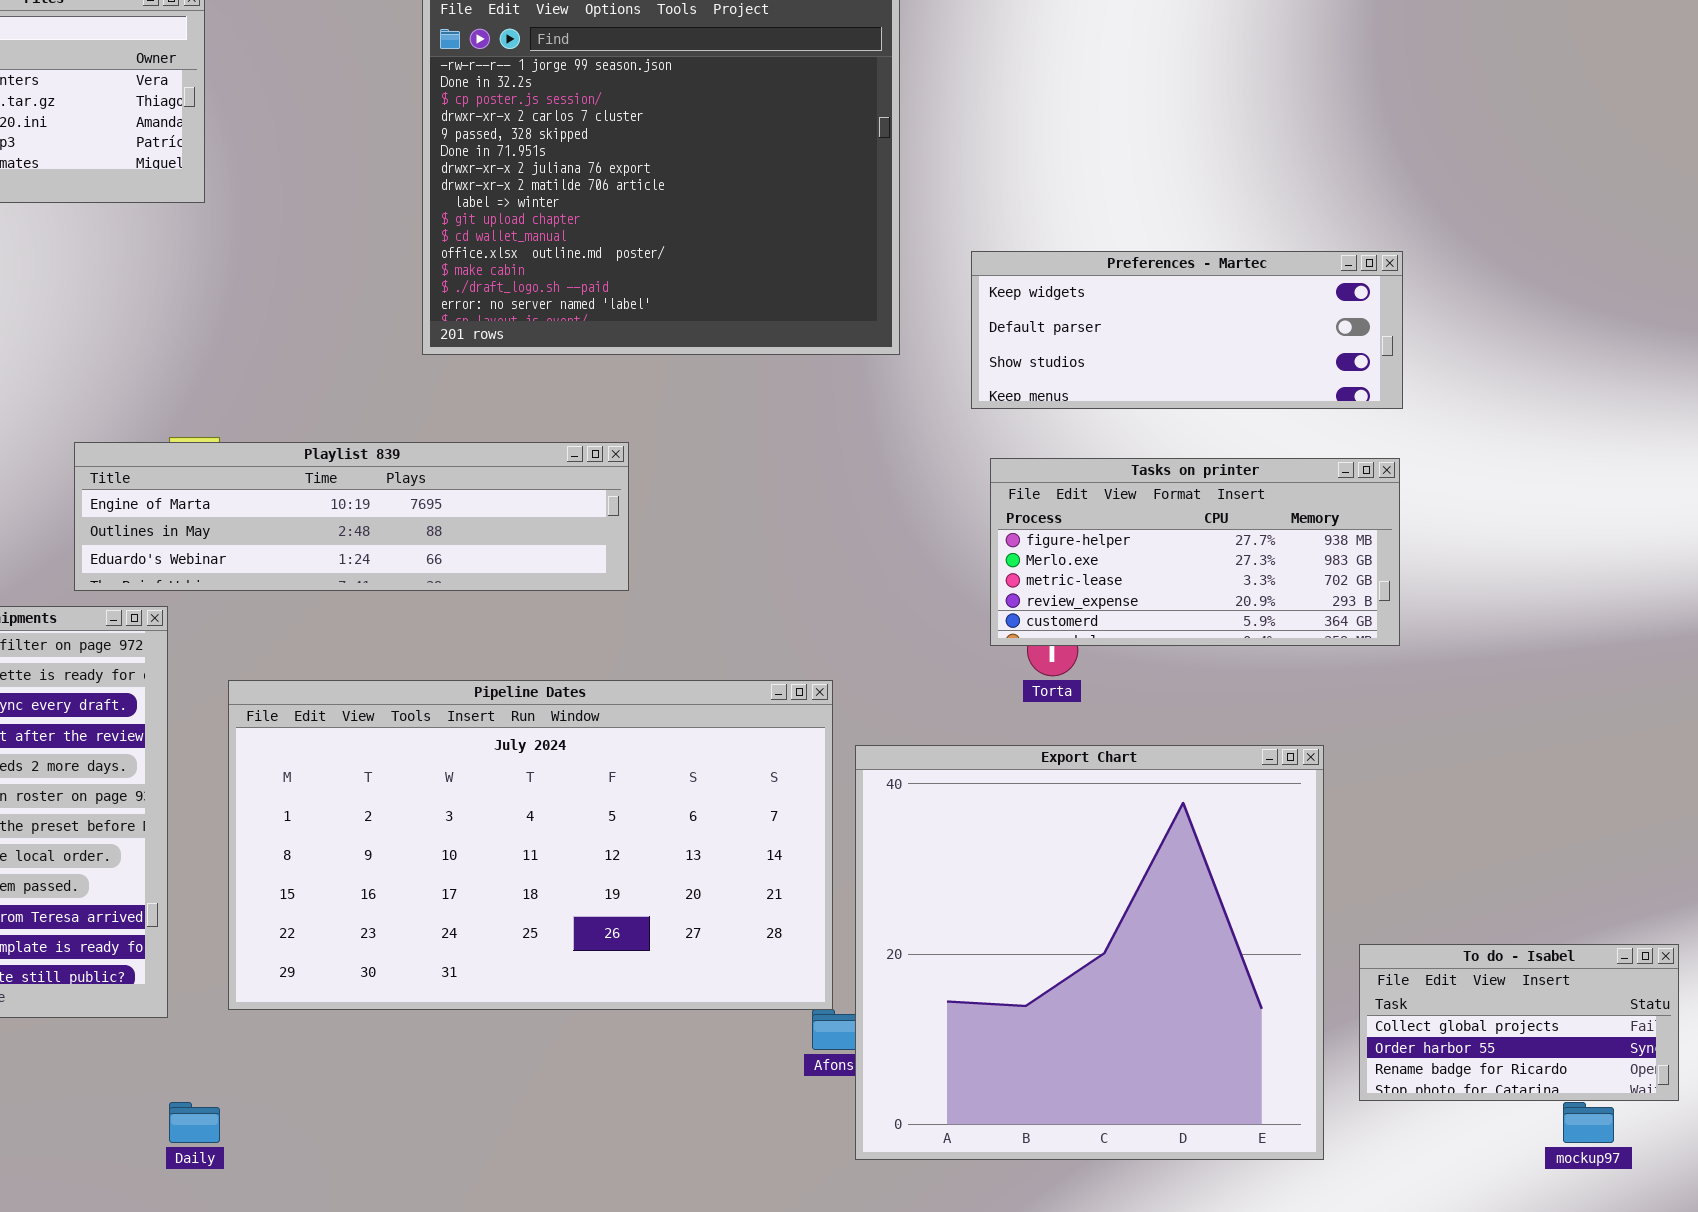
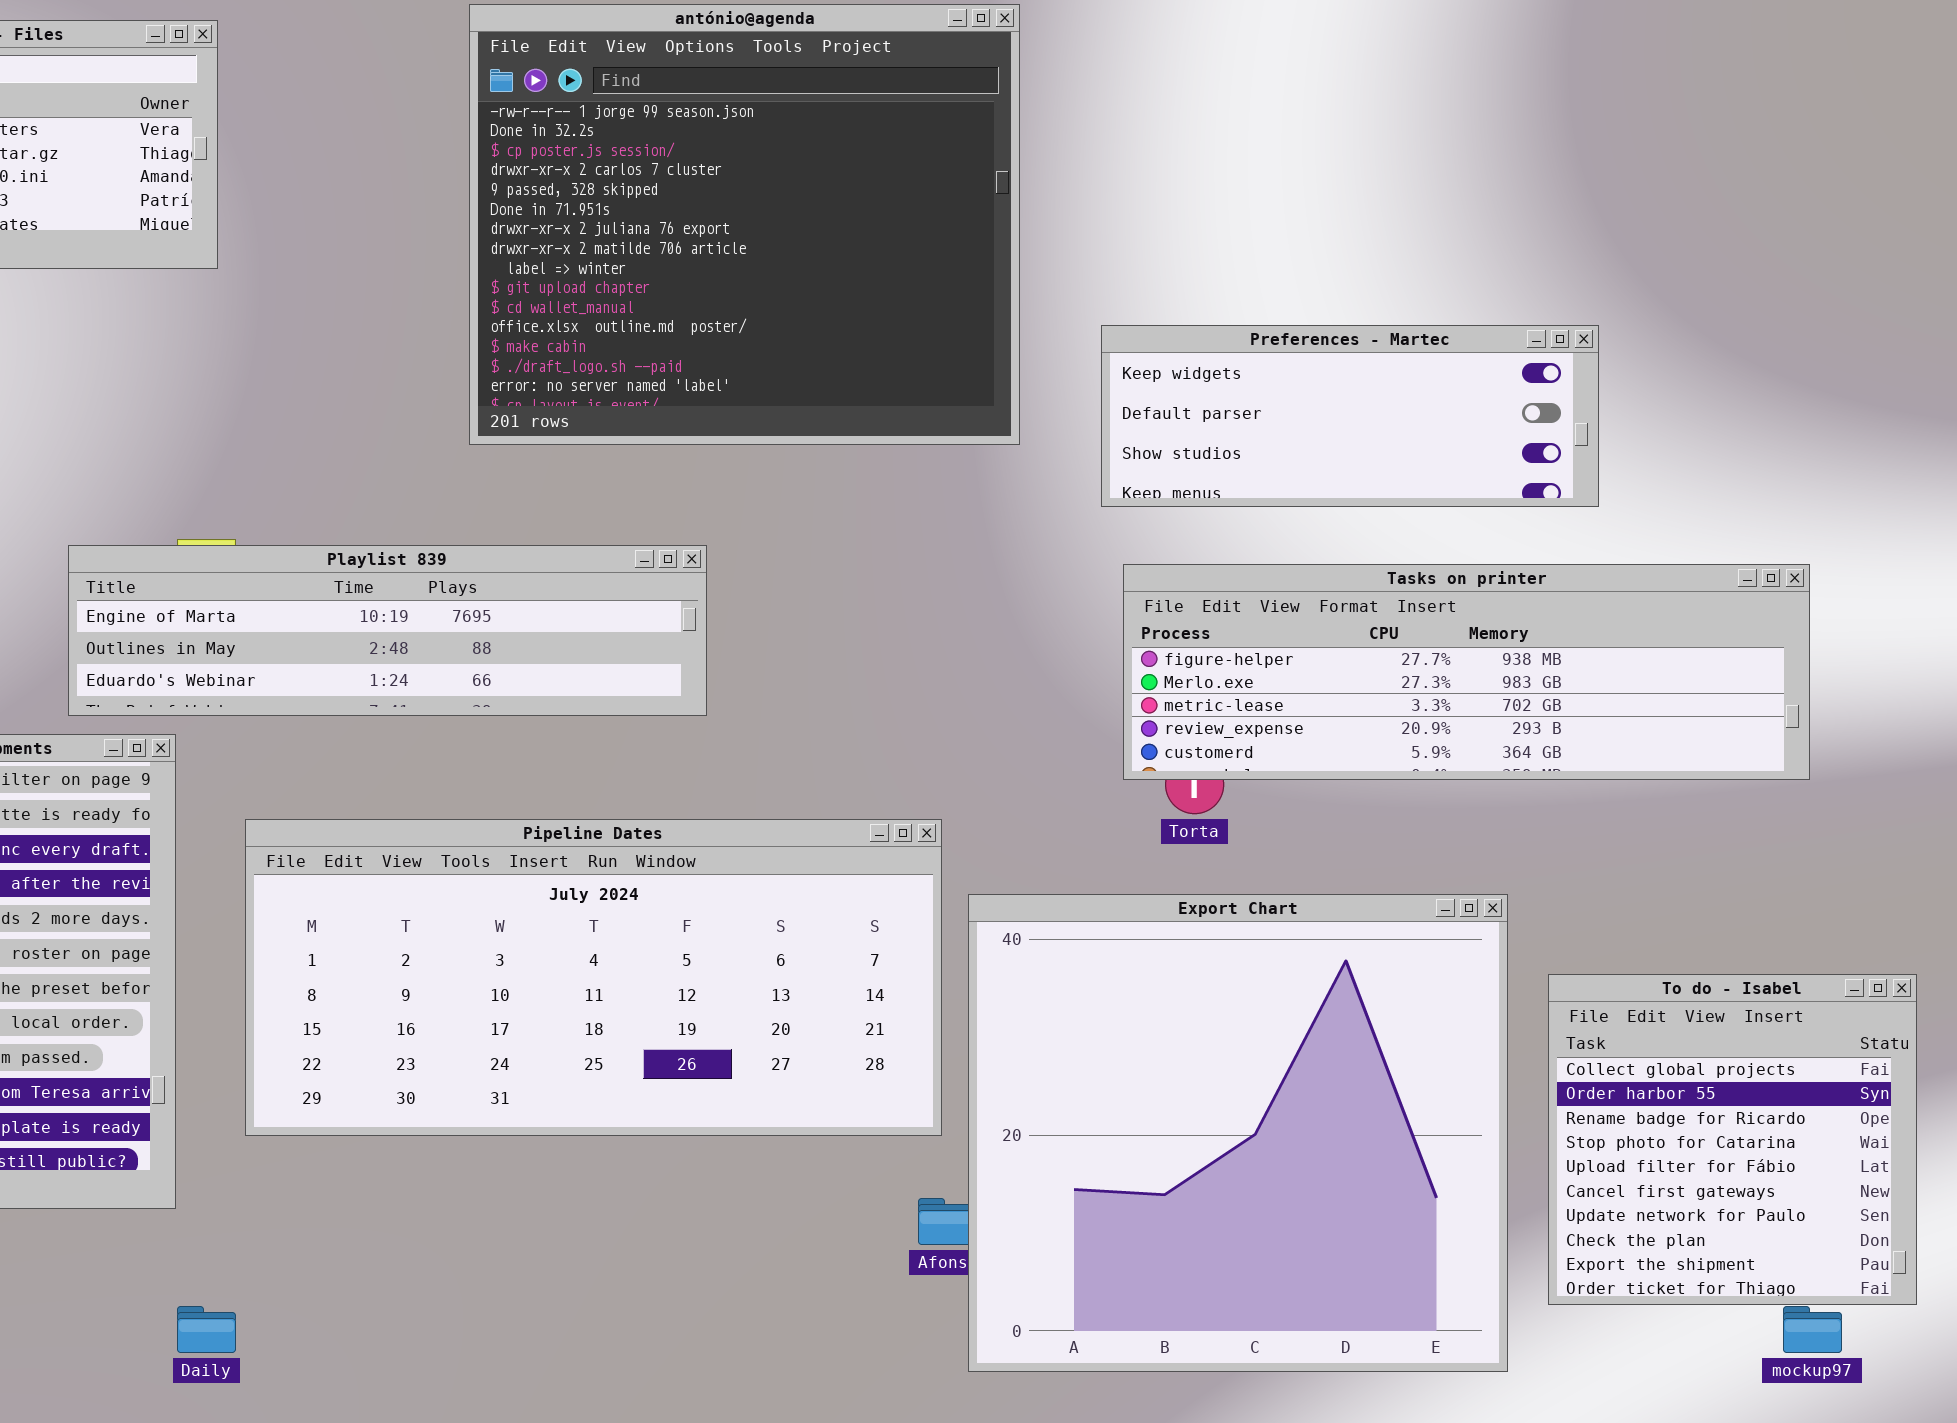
Tasks on printer: [990,458,1400,646] -> [1123,564,1810,780], resized
Pipeline Dates: [228,680,833,1010] -> [245,819,942,1136], resized
To do - Isabel: [1359,944,1679,1101] -> [1548,974,1917,1305], resized

